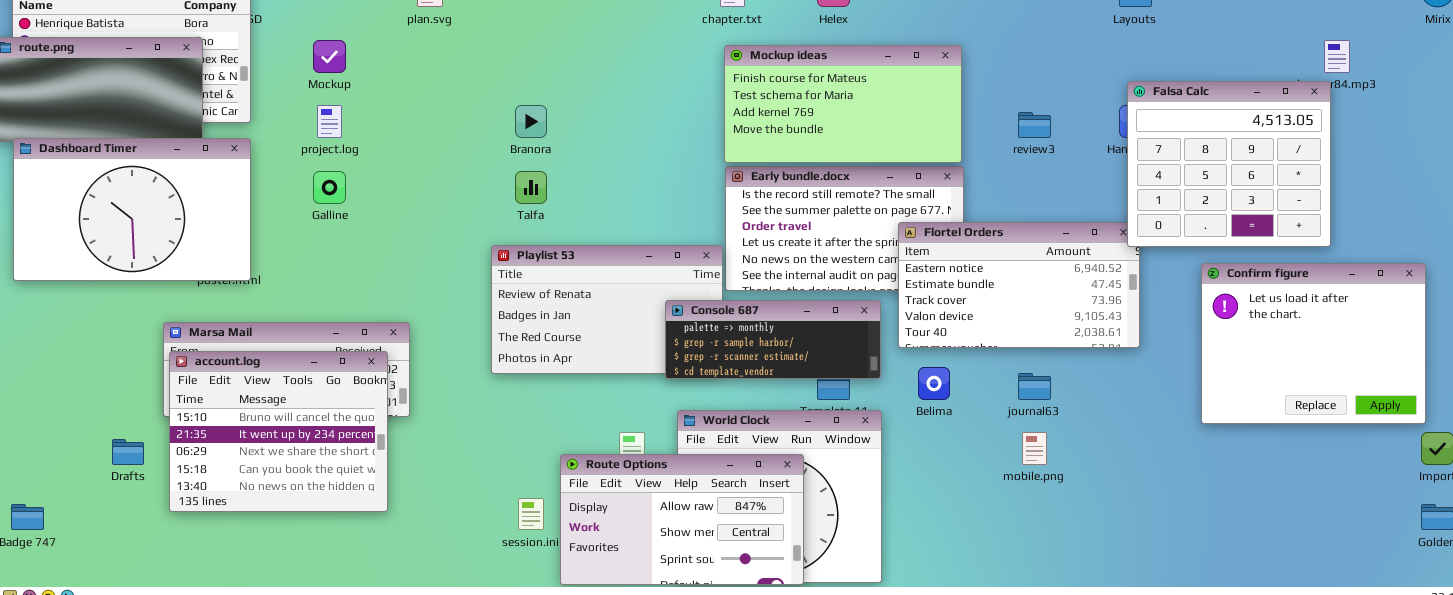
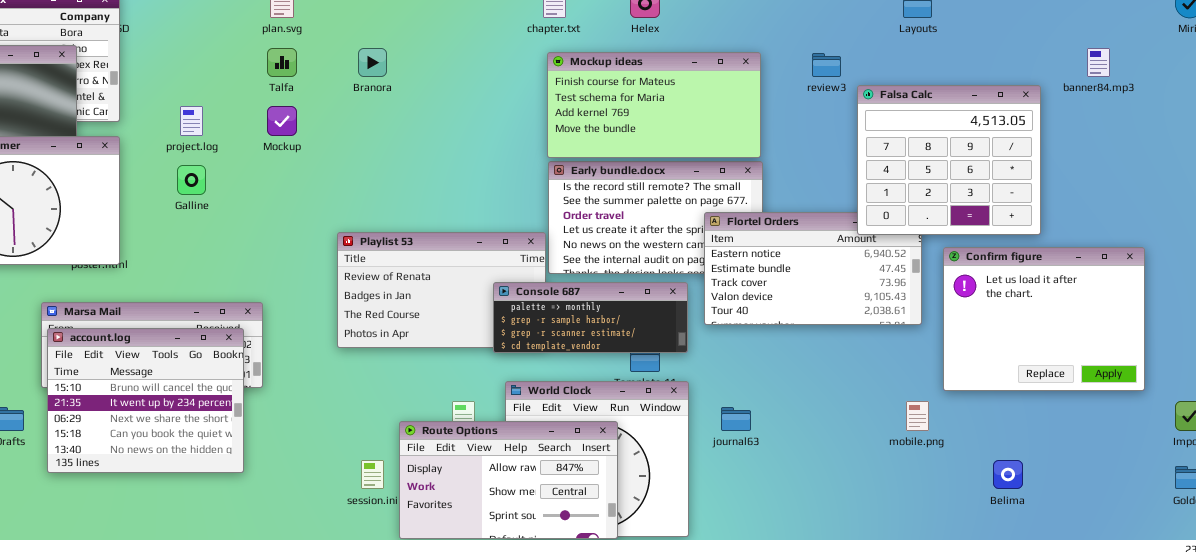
Mockup: [313,40,346,73] -> [267,106,297,136], moved
Falsa Calc: [1127,81,1331,247] -> [857,85,1041,235], moved
Branora: [515,105,547,138] -> [358,48,387,77], moved
review3: [1018,112,1051,138] -> [812,53,841,77], moved
Talfa: [515,171,547,204] -> [267,48,297,77], moved
Confirm figure: [1201,263,1426,424] -> [943,247,1145,391], moved
Belima: [918,367,950,400] -> [993,460,1023,489], moved
journal63: [1018,373,1051,400] -> [721,407,751,431], moved
mobile.png: [1022,432,1047,465] -> [906,401,929,431], moved

